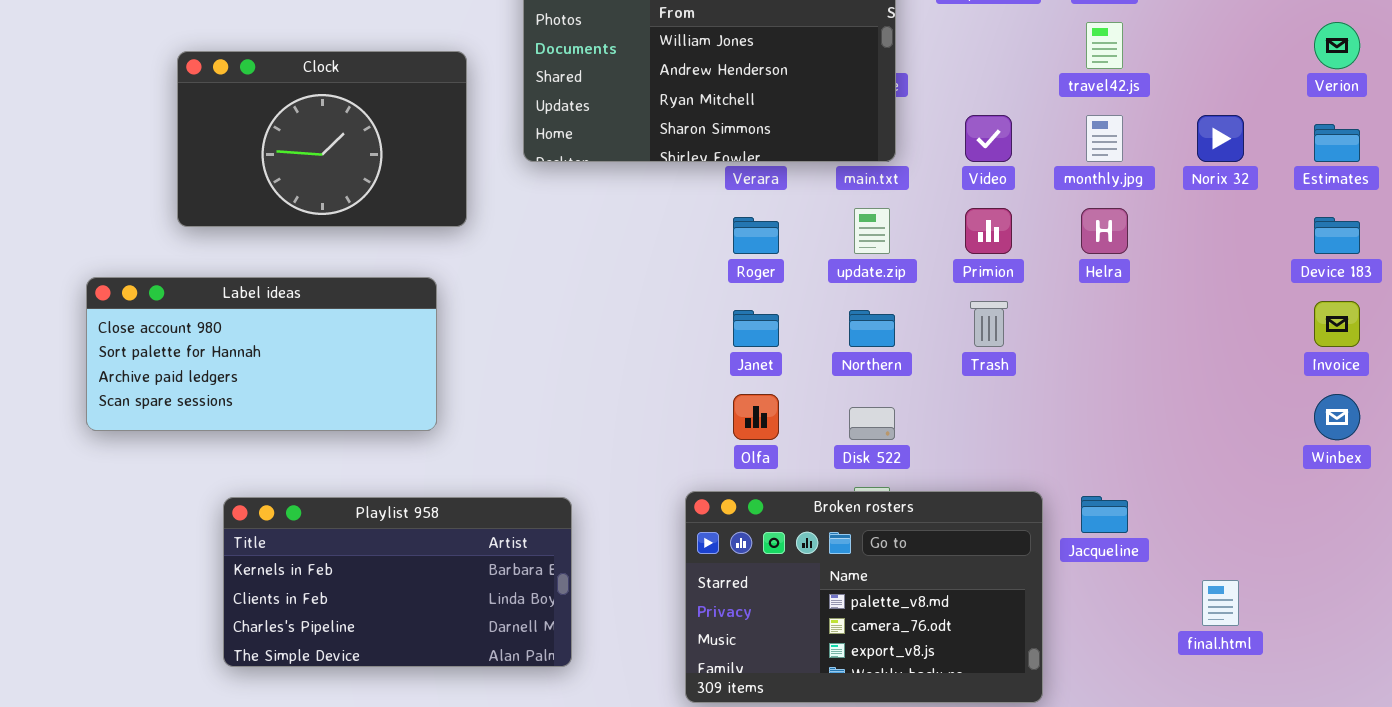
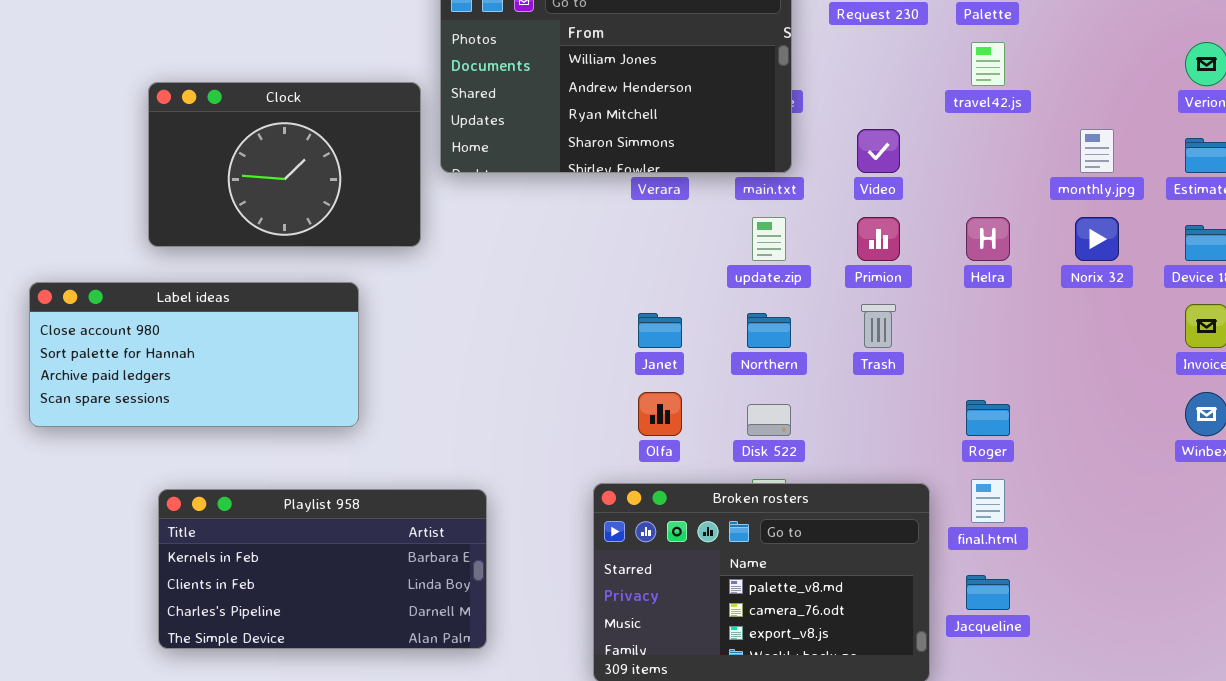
Clock: [177,51,467,227] -> [148,82,421,247], moved
monthly.jpg: [1086,115,1123,162] -> [1080,129,1114,173], moved
Norix 32: [1197,115,1244,162] -> [1075,217,1119,261], moved
Roger: [733,217,779,254] -> [966,400,1010,436], moved
Jacqueline: [1081,496,1128,533] -> [966,575,1010,610], moved
final.html: [1202,580,1239,626] -> [971,479,1005,523], moved

